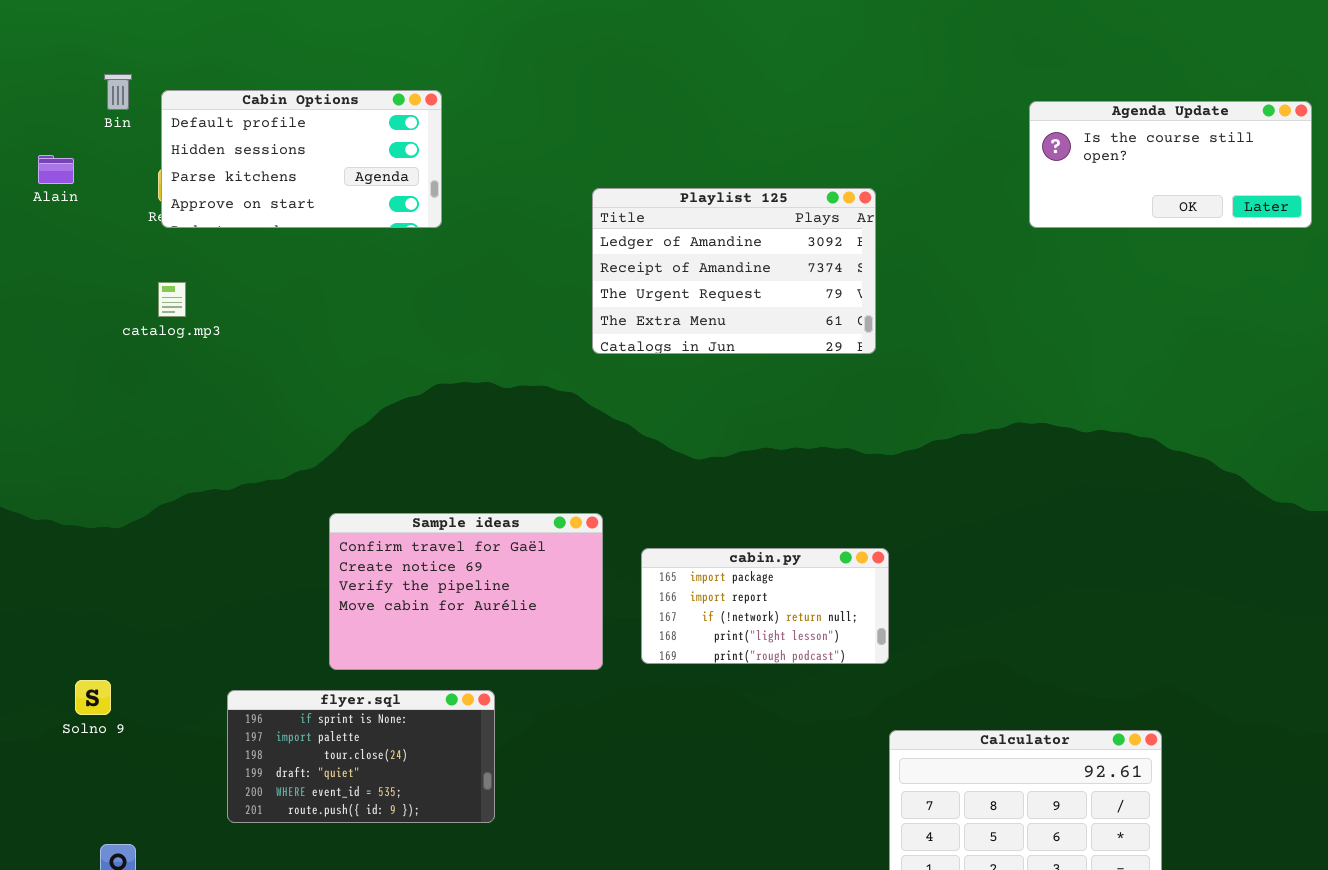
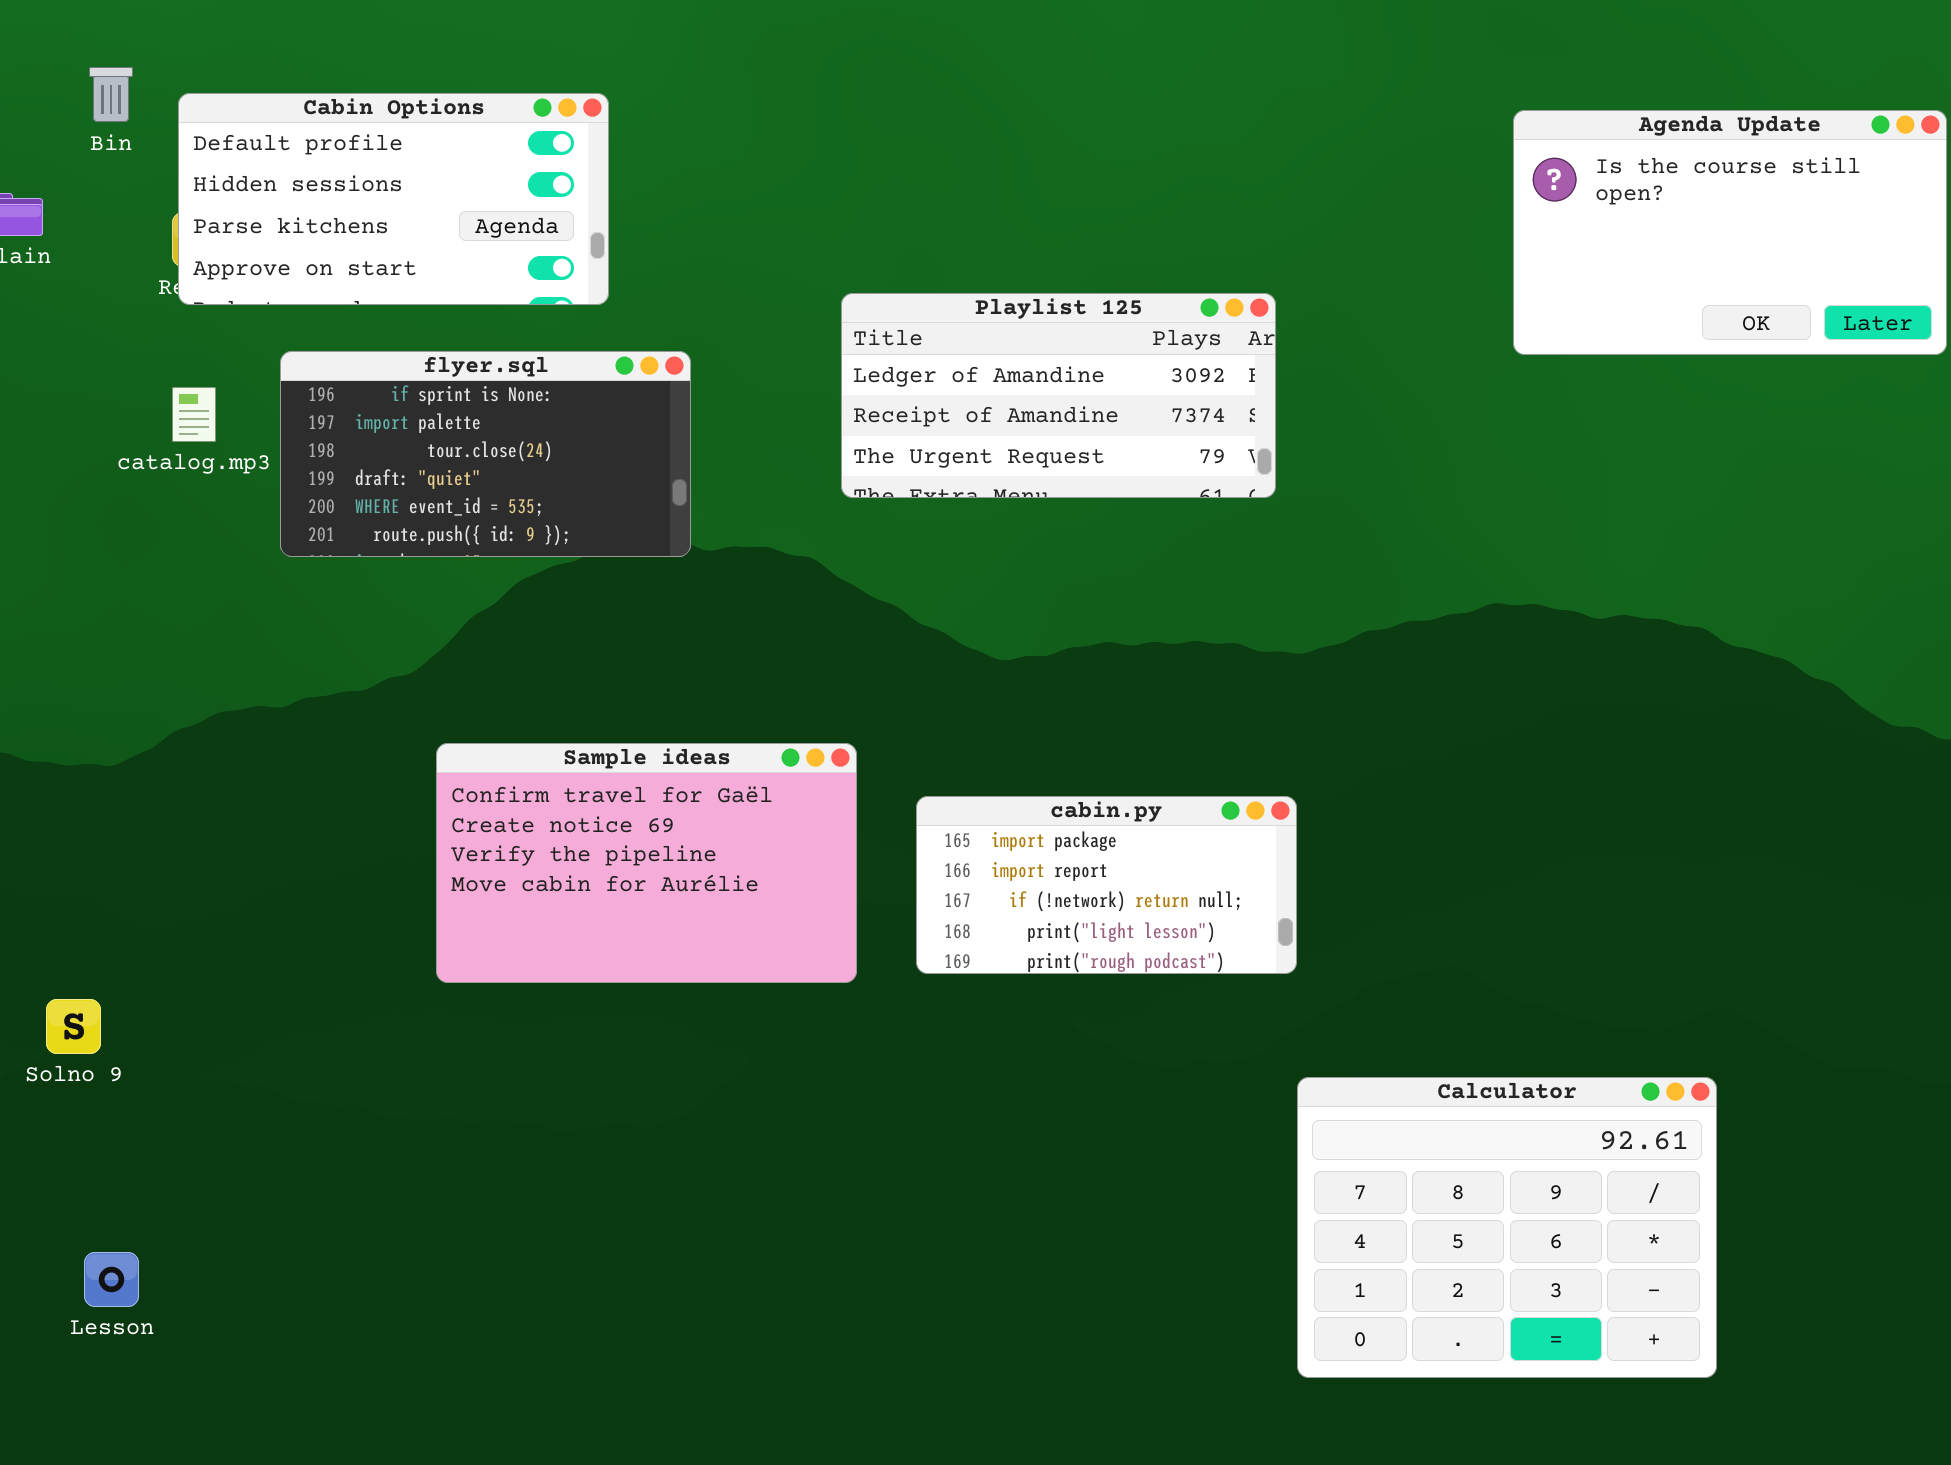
Agenda Update: [1029,101,1312,228] -> [1513,110,1947,355], resized
Playlist 125: [592,188,876,354] -> [841,293,1276,498], resized
flyer.sql: [227,690,495,823] -> [280,351,691,557], moved

